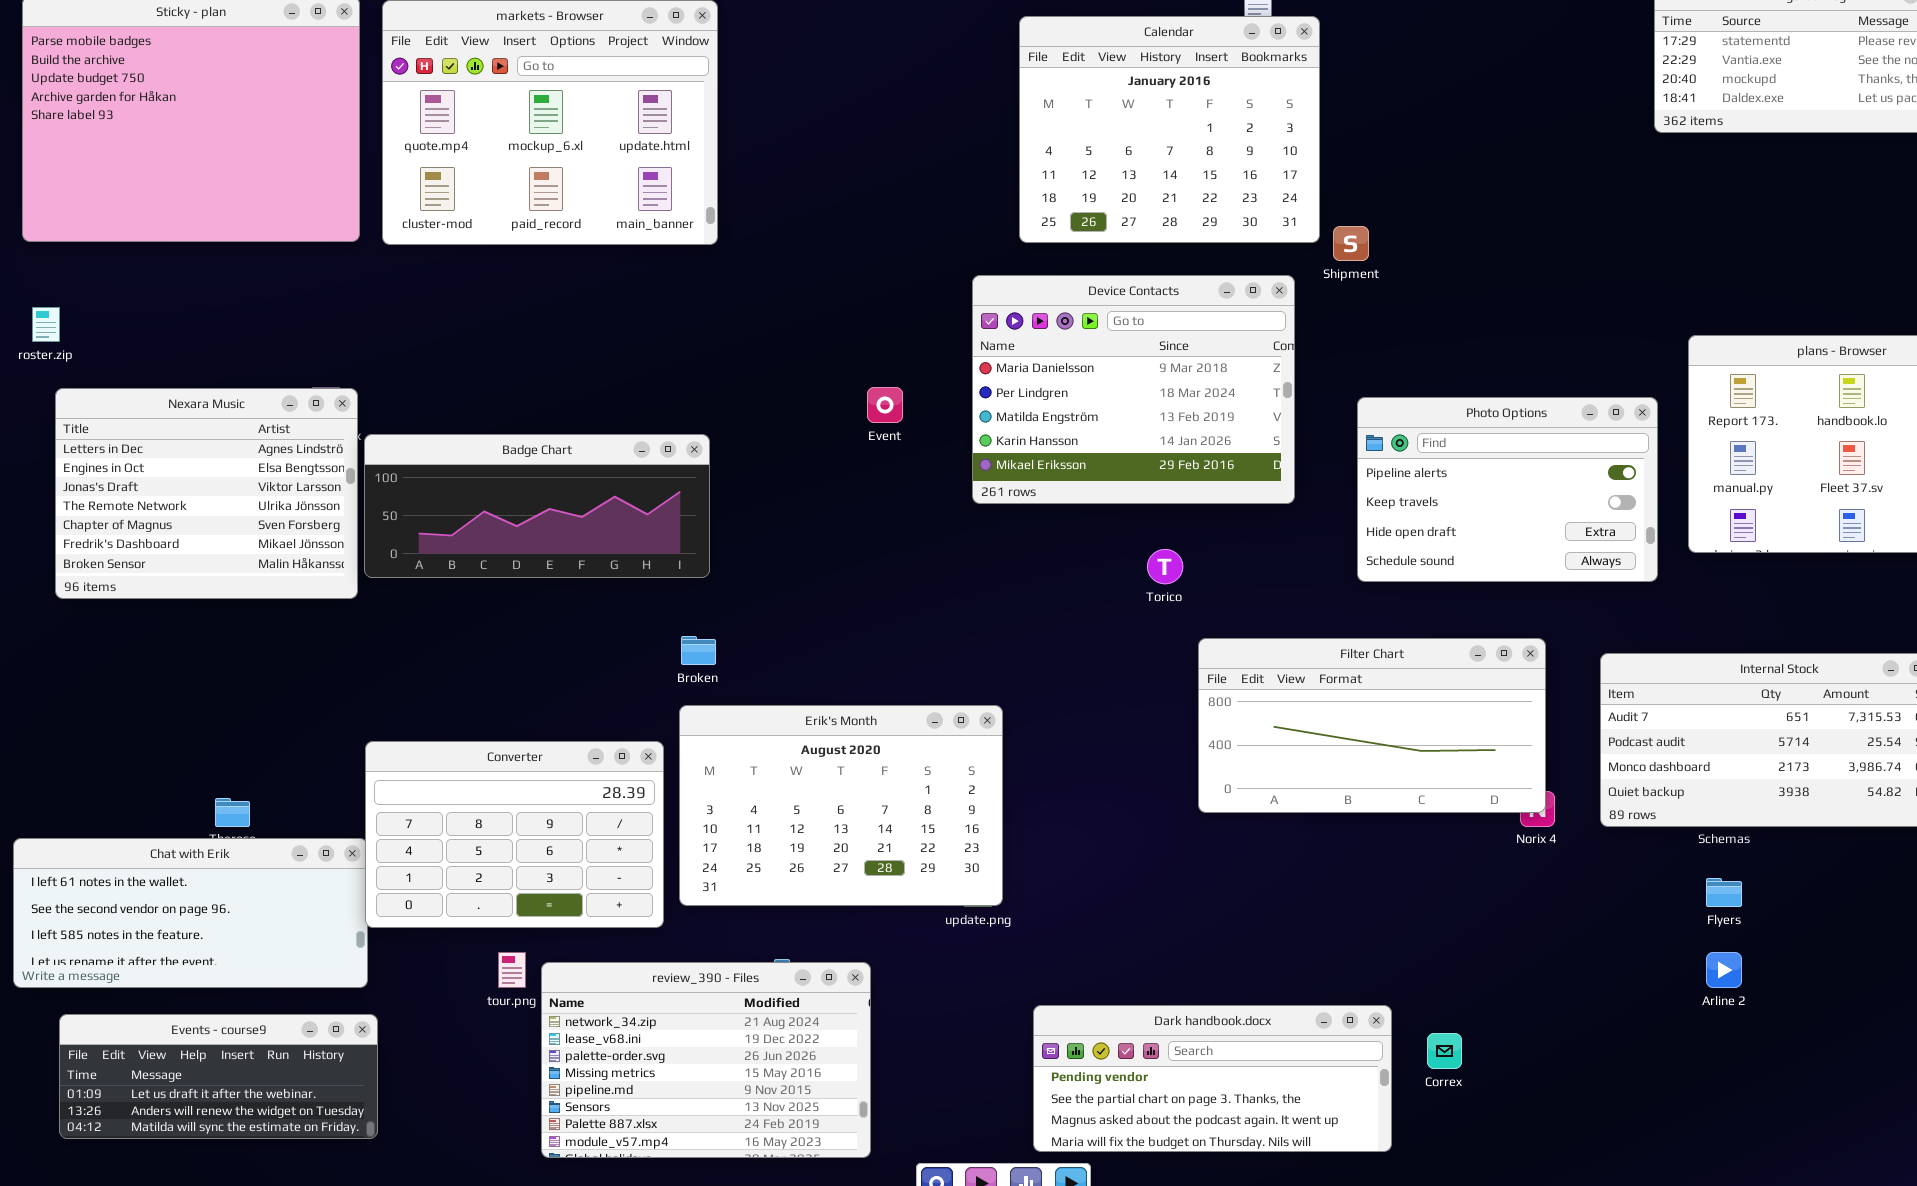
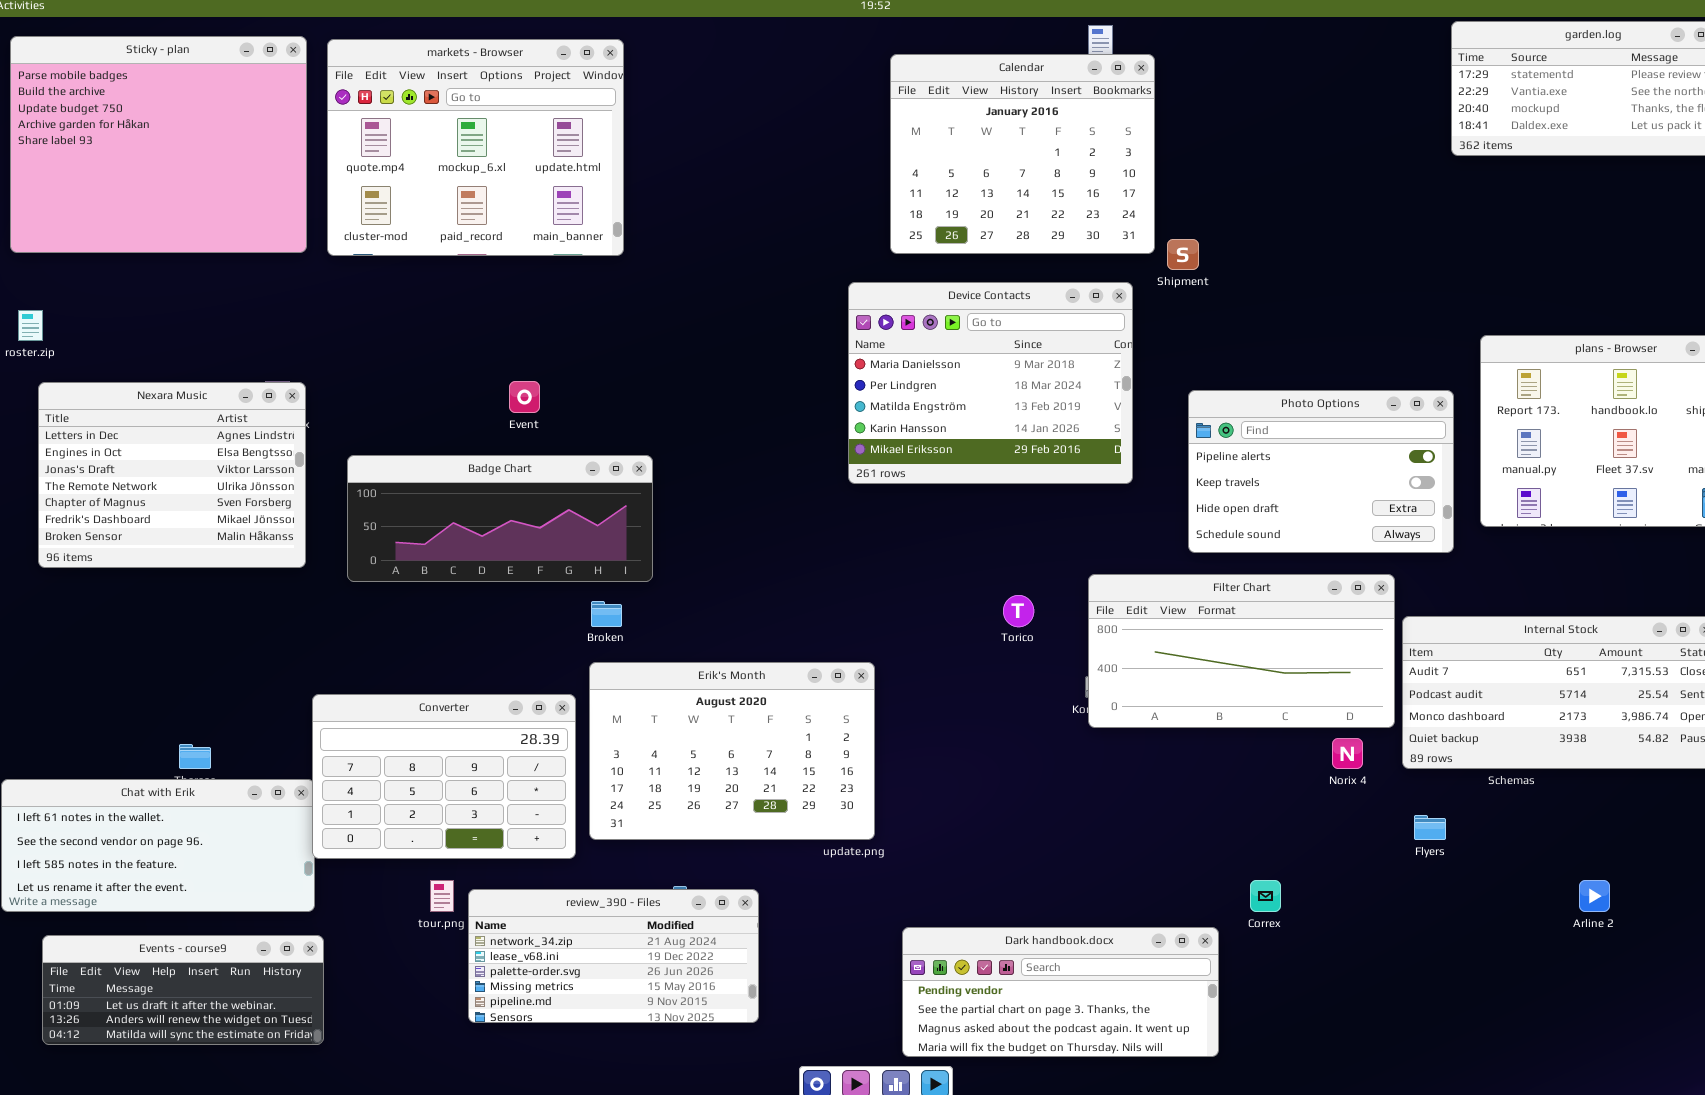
Event: [867,387,903,423] -> [509,381,540,413], moved
Badge Chart: [364,434,710,578] -> [347,455,653,582], moved
Torico: [1147,549,1183,584] -> [1003,595,1034,627], moved
Filter Chart: [1198,638,1546,813] -> [1088,574,1395,728], moved
Flyers: [1706,878,1742,907] -> [1414,815,1446,840], moved
Arline 2: [1706,952,1742,988] -> [1579,880,1610,912], moved
review_390 - Files: [541,962,871,1158] -> [468,889,759,1023], resized
Correx: [1427,1033,1462,1069] -> [1250,880,1281,912], moved

